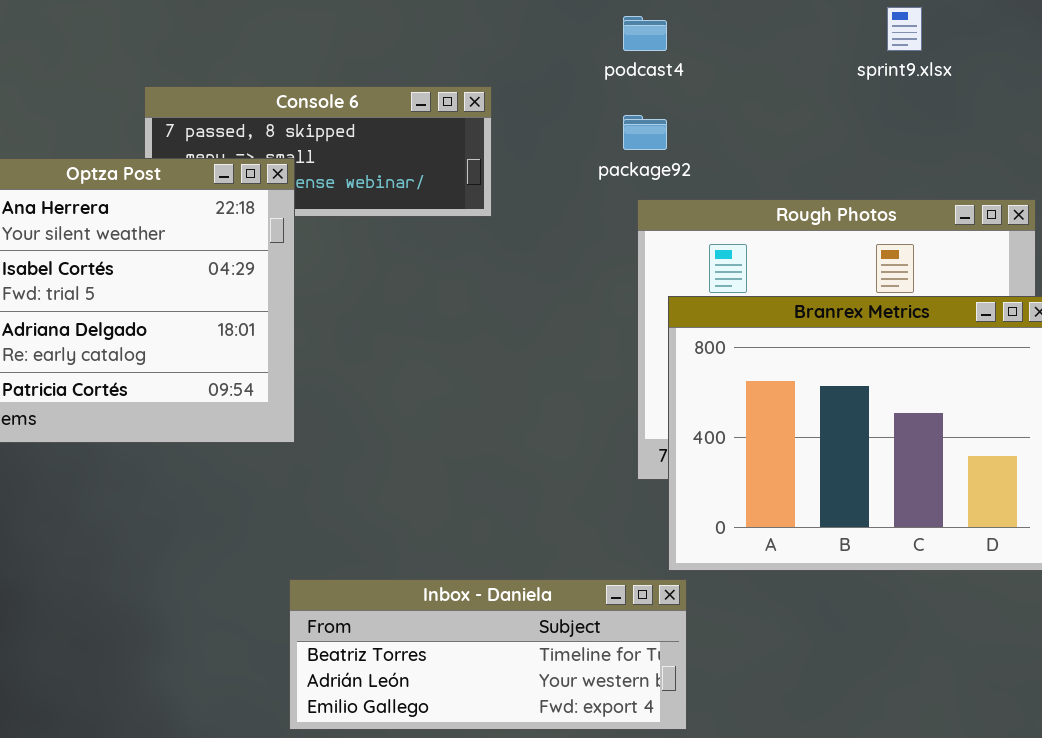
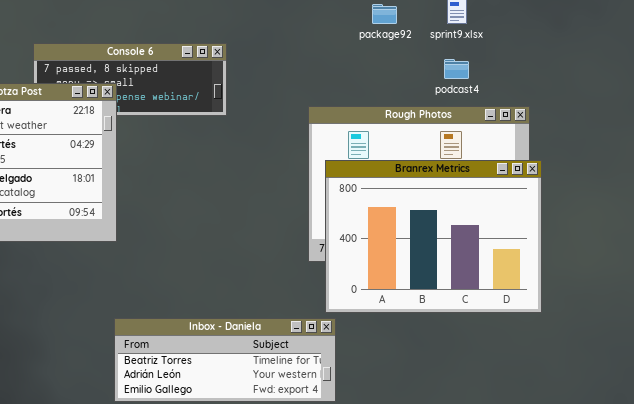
podcast4: [623,16,667,51] -> [444,59,469,79], moved
package92: [623,115,667,150] -> [372,4,397,24], moved

